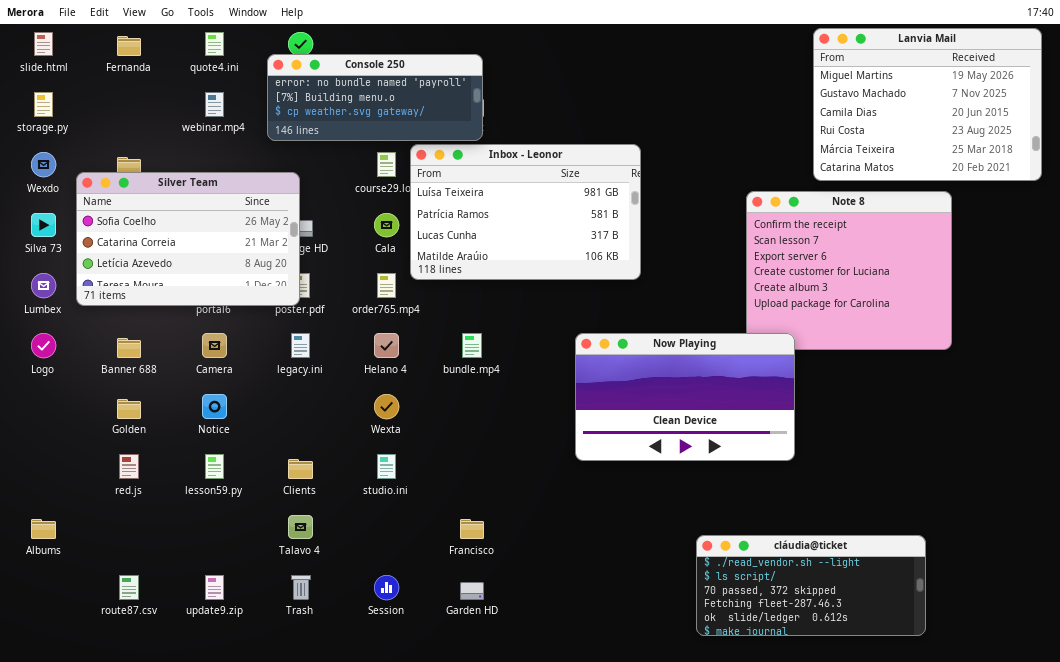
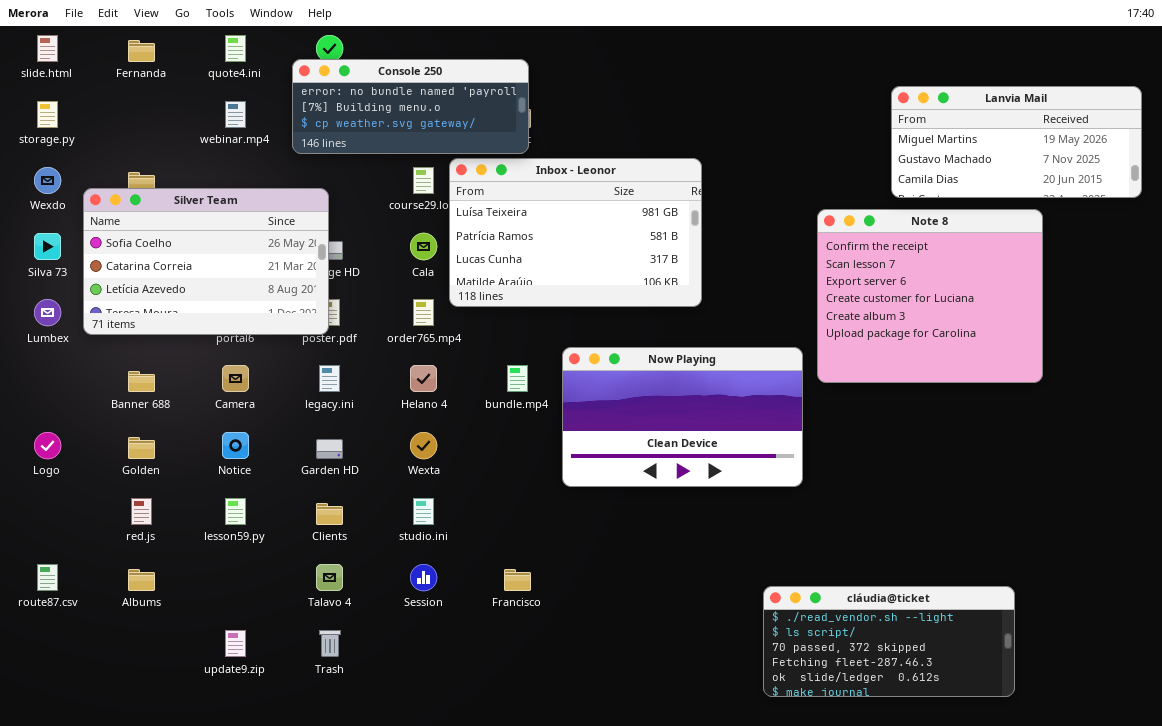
Lanvia Mail: [813,28,1042,181] -> [891,86,1142,198], resized
Now Playing: [575,333,795,461] -> [562,347,803,487], moved
Logo: [31,333,56,358] -> [34,432,61,459], moved
Albums: [31,519,56,539] -> [128,569,155,591], moved
route87.csv: [119,575,139,600] -> [37,564,58,591], moved
Session: [374,575,399,600] -> [410,564,437,591], moved
Garden HD: [460,582,484,600] -> [316,439,343,459], moved

